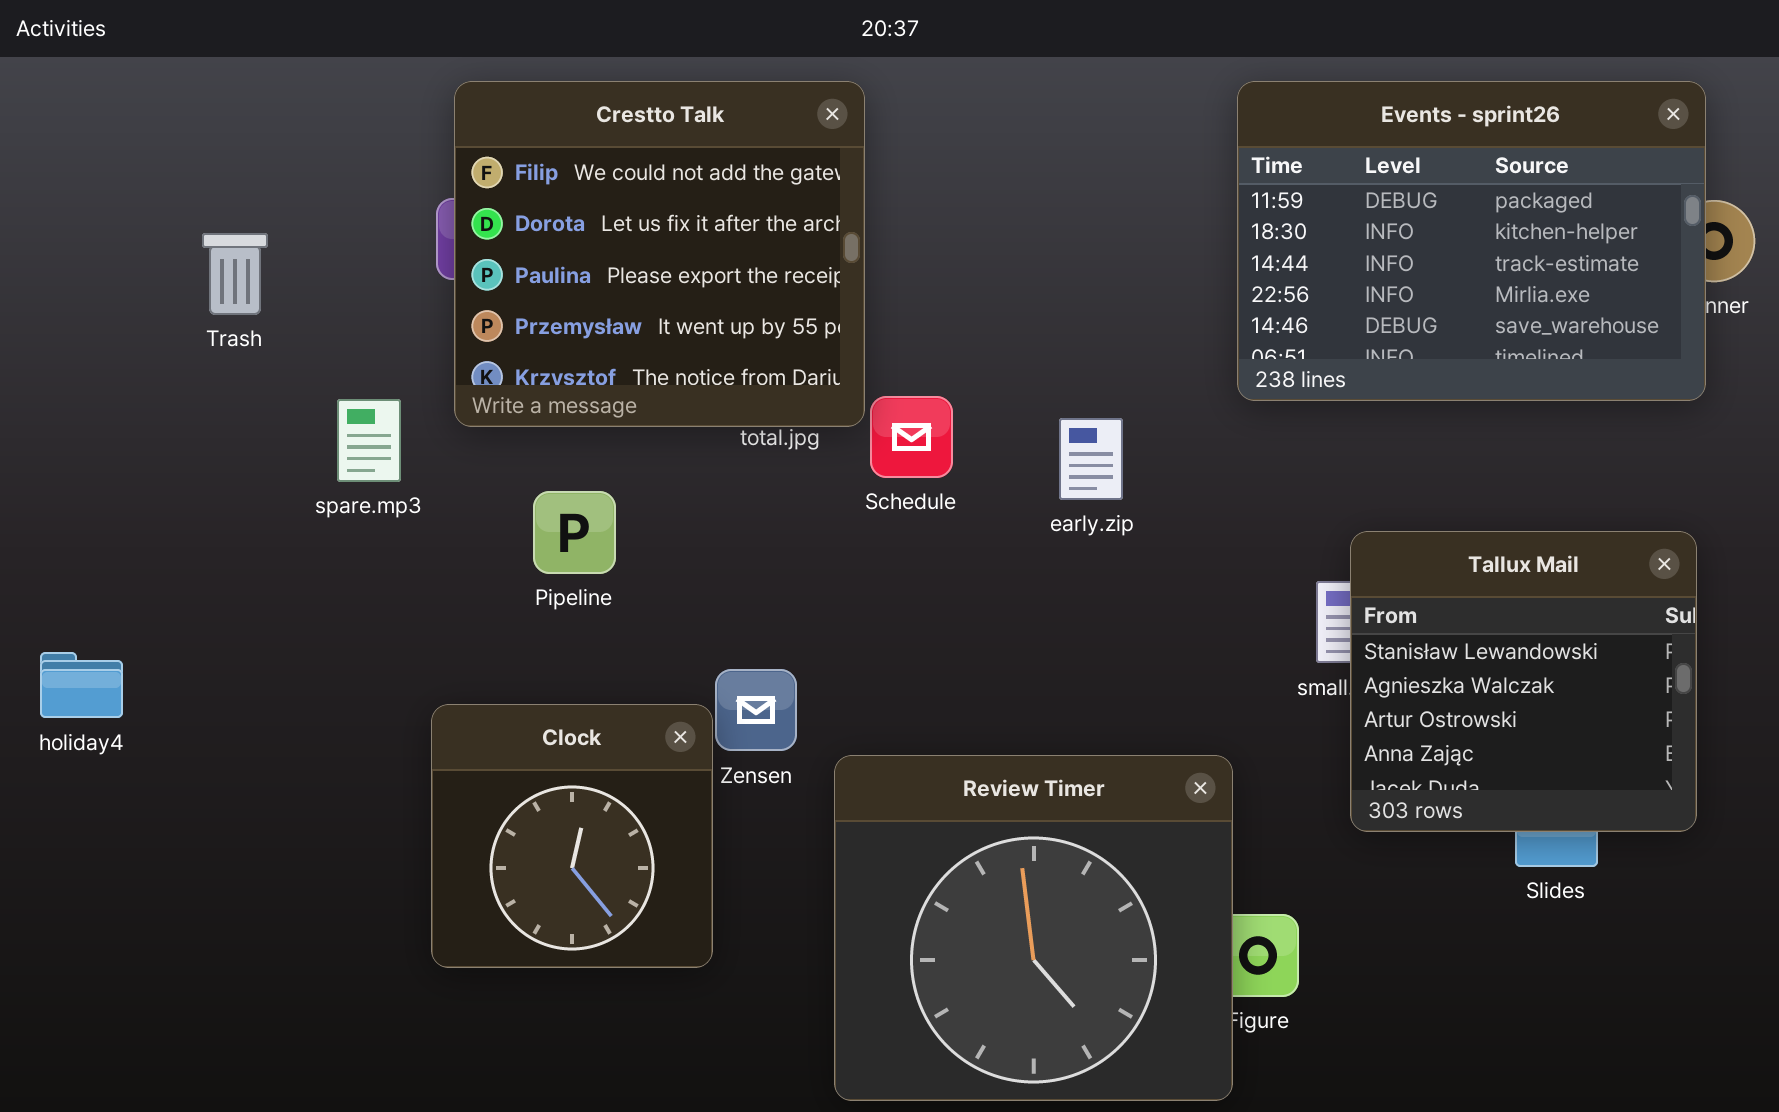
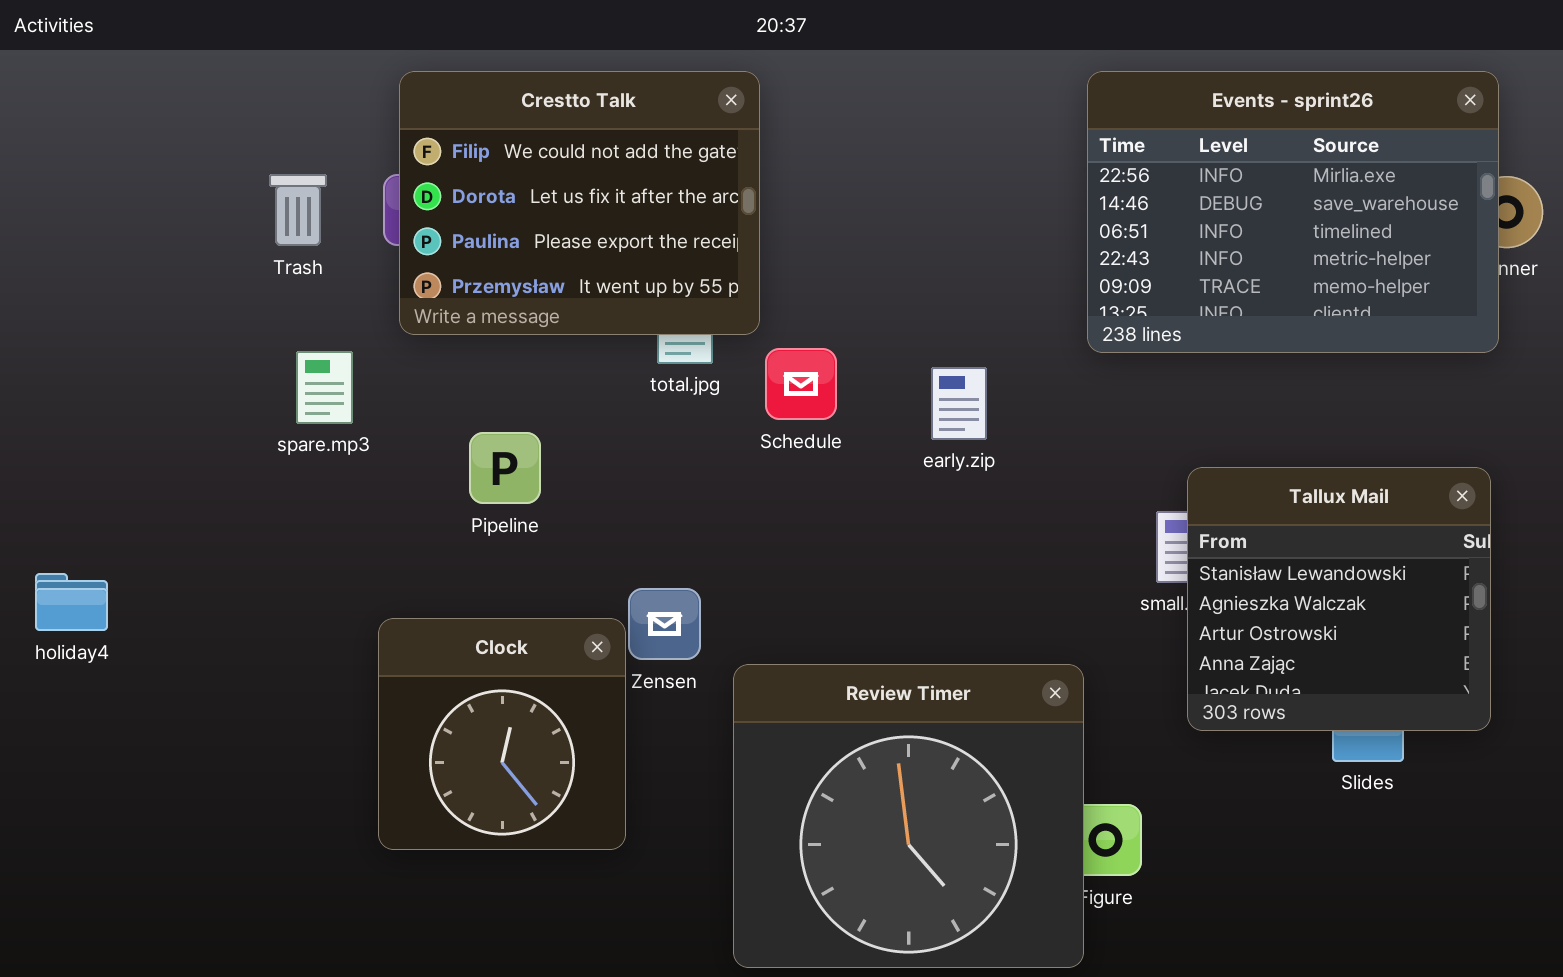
Crestto Talk: [454,81,865,427] -> [399,71,760,335], resized
Events - sprint26: [1237,81,1706,401] -> [1087,71,1499,353], scrolled down 3 rows
Trash: [202,233,268,315] -> [269,174,327,246], moved

